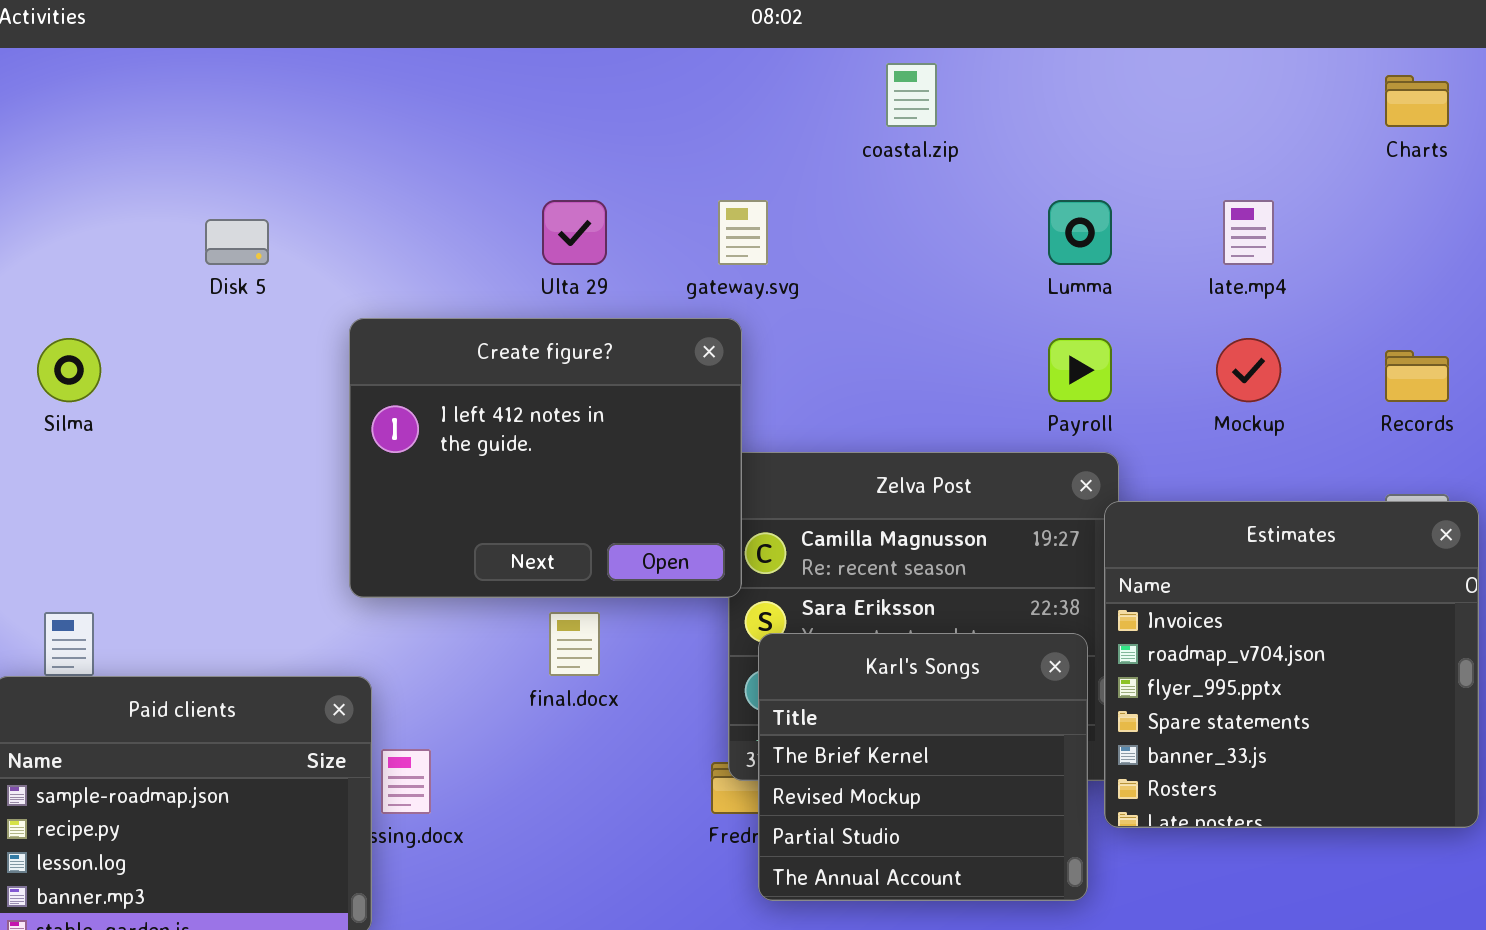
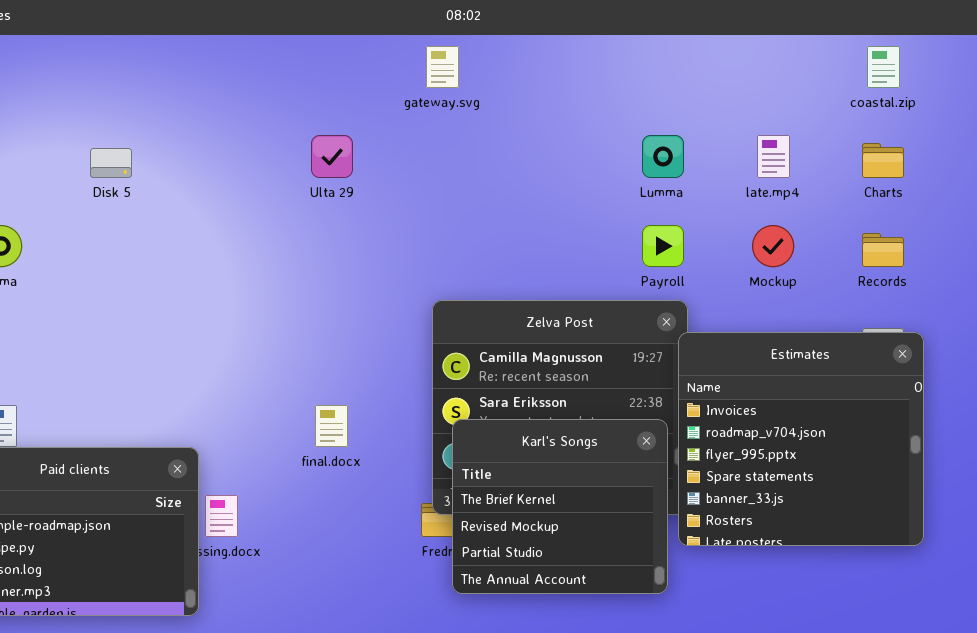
coastal.zip: [886,63,937,127] -> [867,46,900,88], moved
Charts: [1385,75,1449,127] -> [862,143,904,178], moved
gateway.svg: [718,200,768,265] -> [426,46,459,88], moved
Create figure?: [349,318,742,598] -> none, closed

